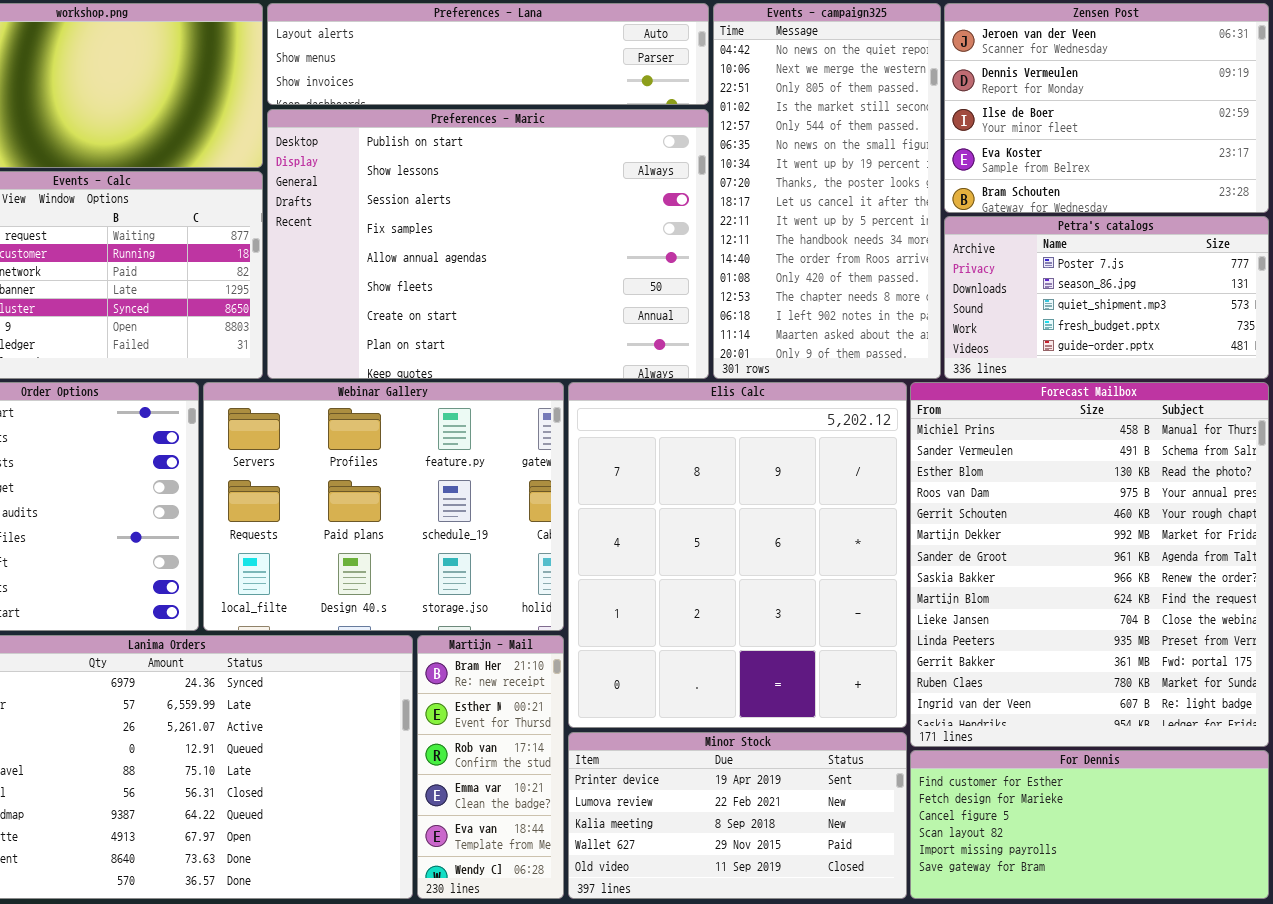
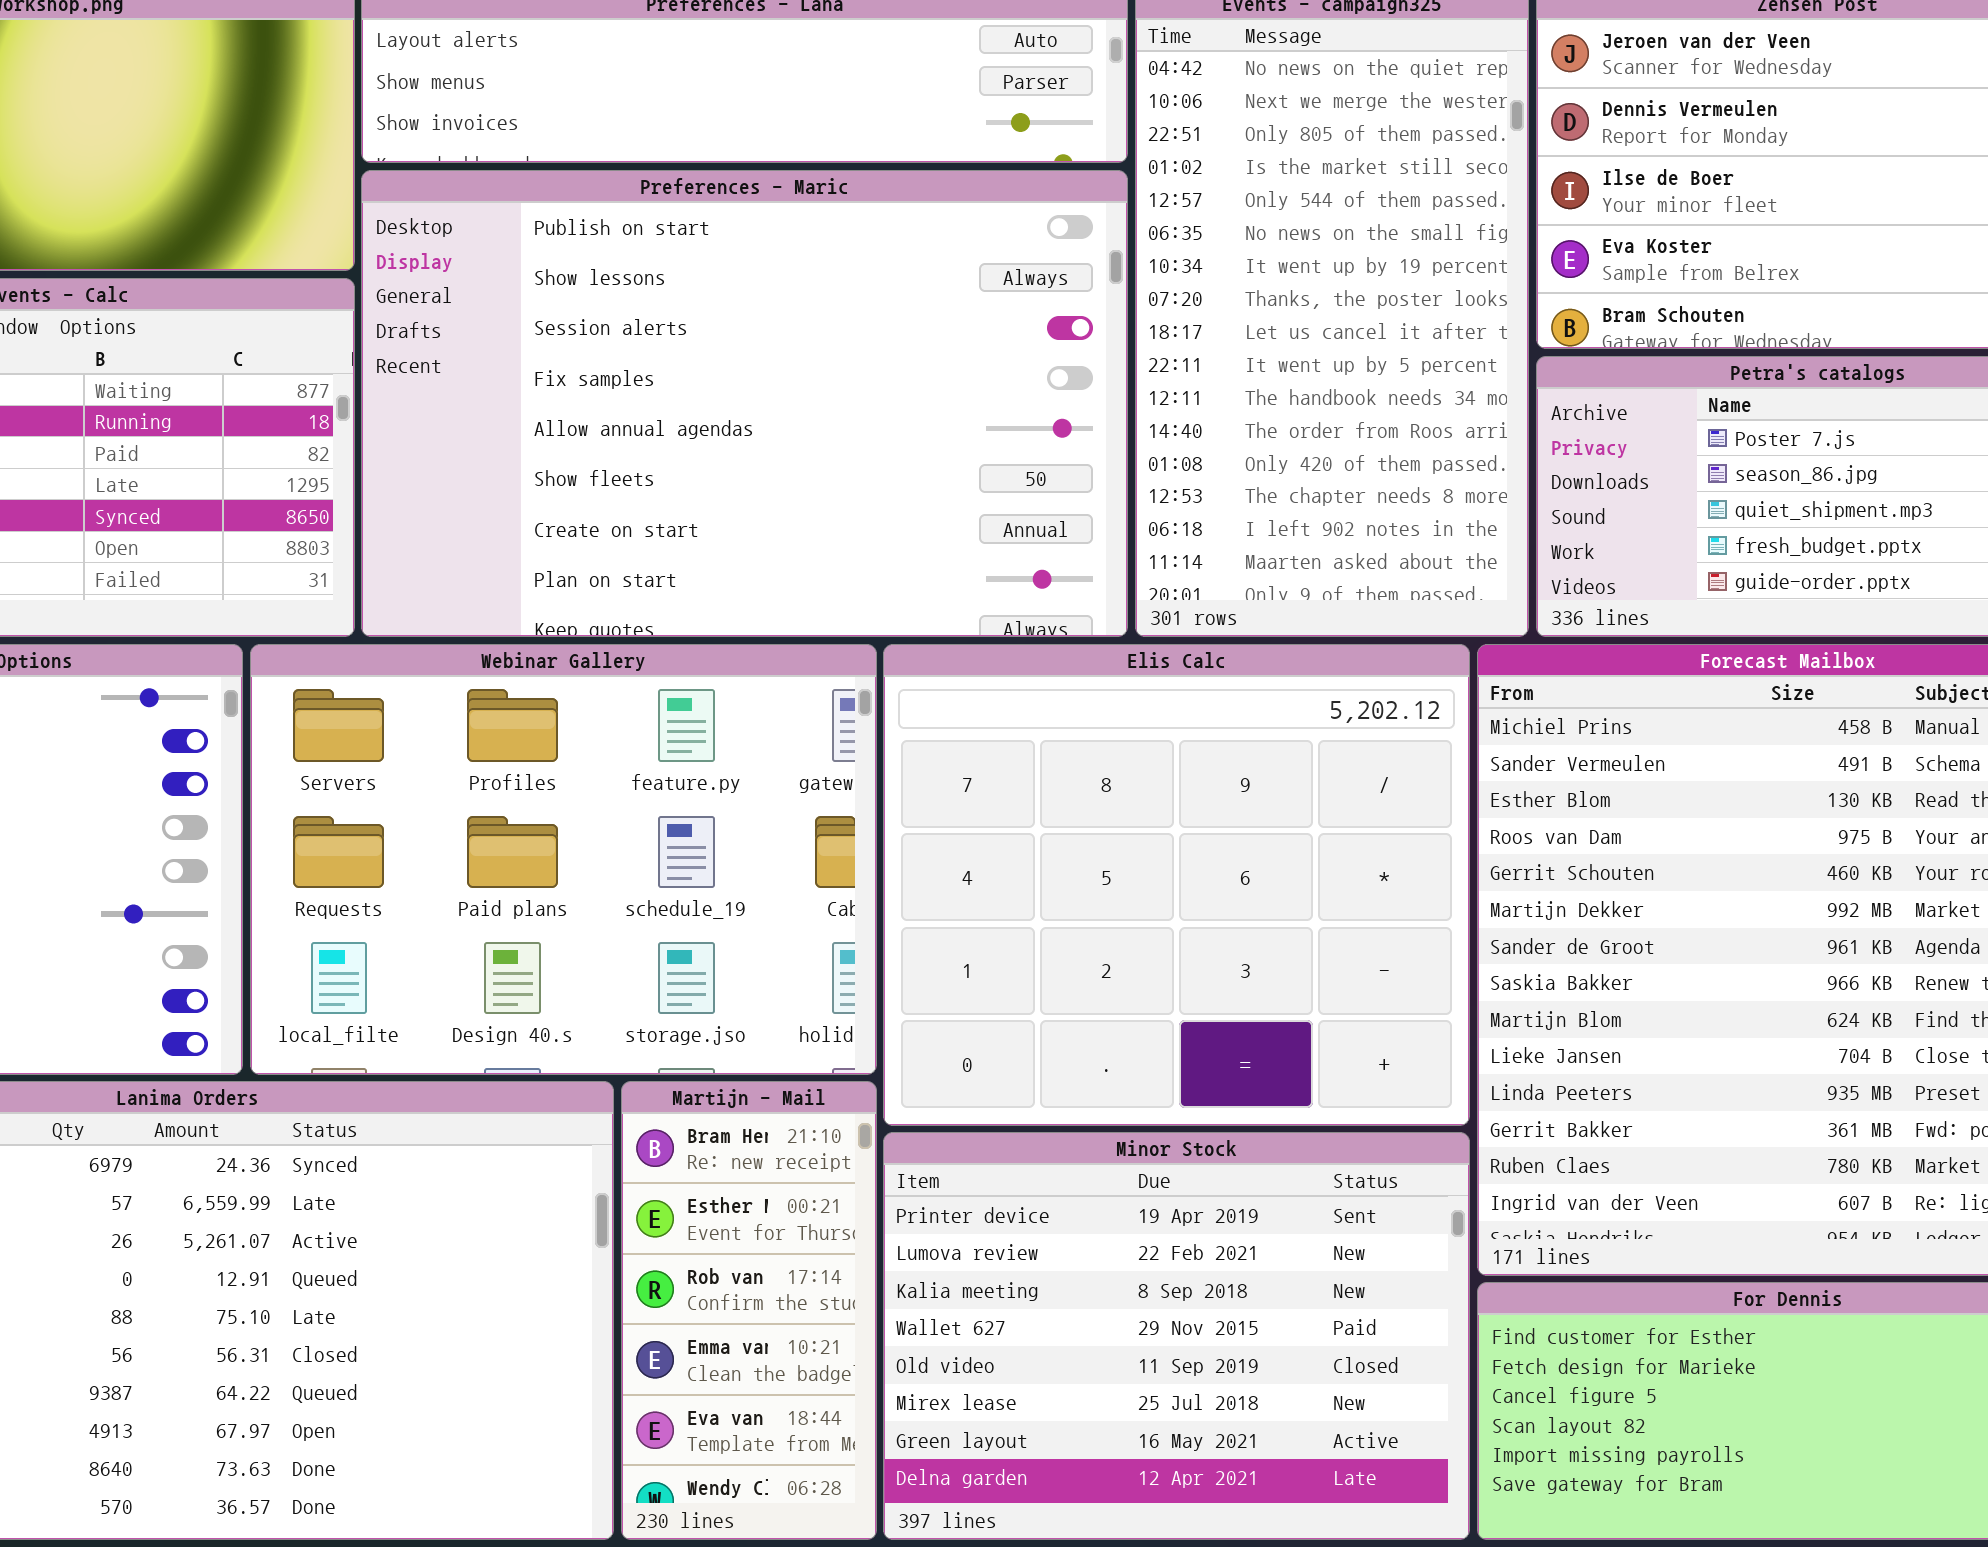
Elis Calc: [568,382,907,728] -> [883,644,1470,1126], resized
Minor Stock: [568,732,907,899] -> [883,1132,1470,1540], resized

